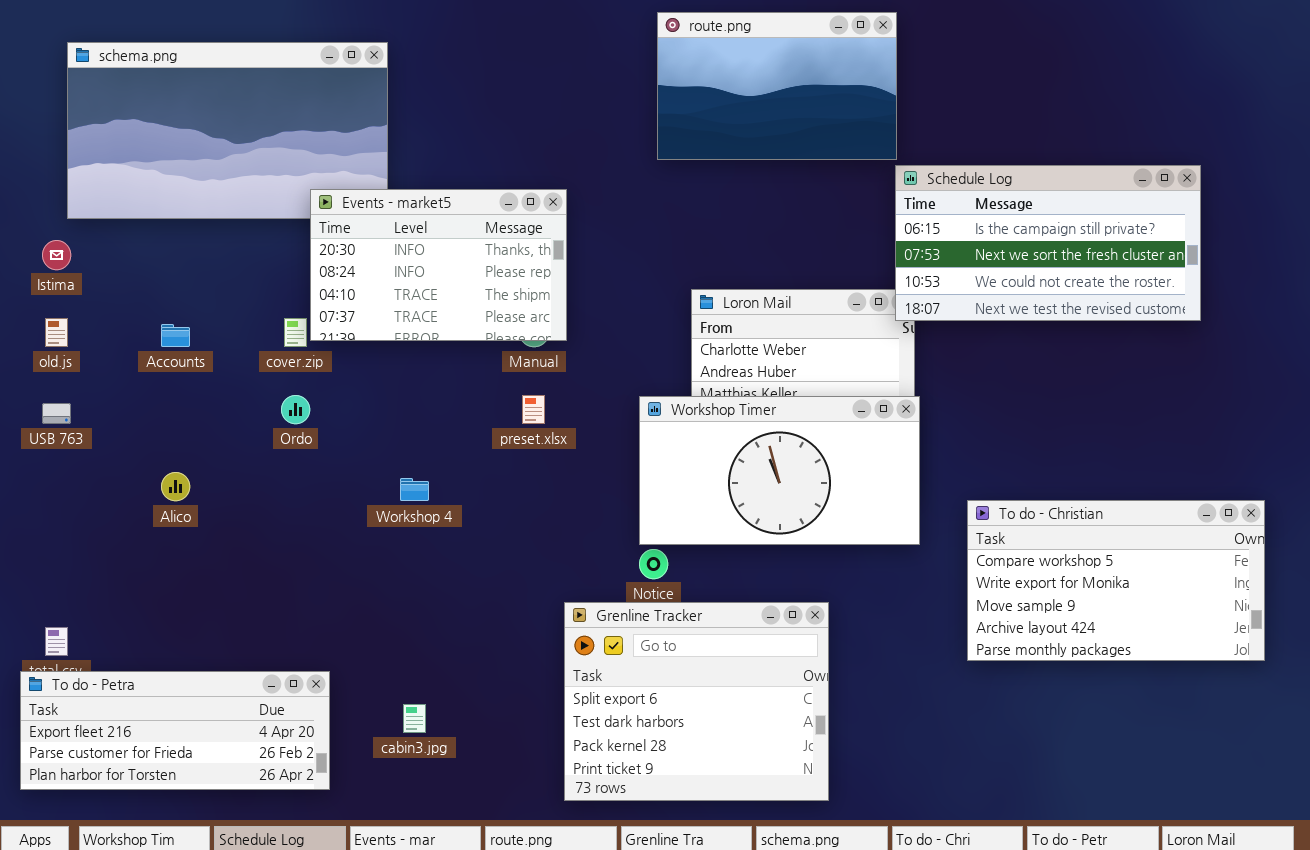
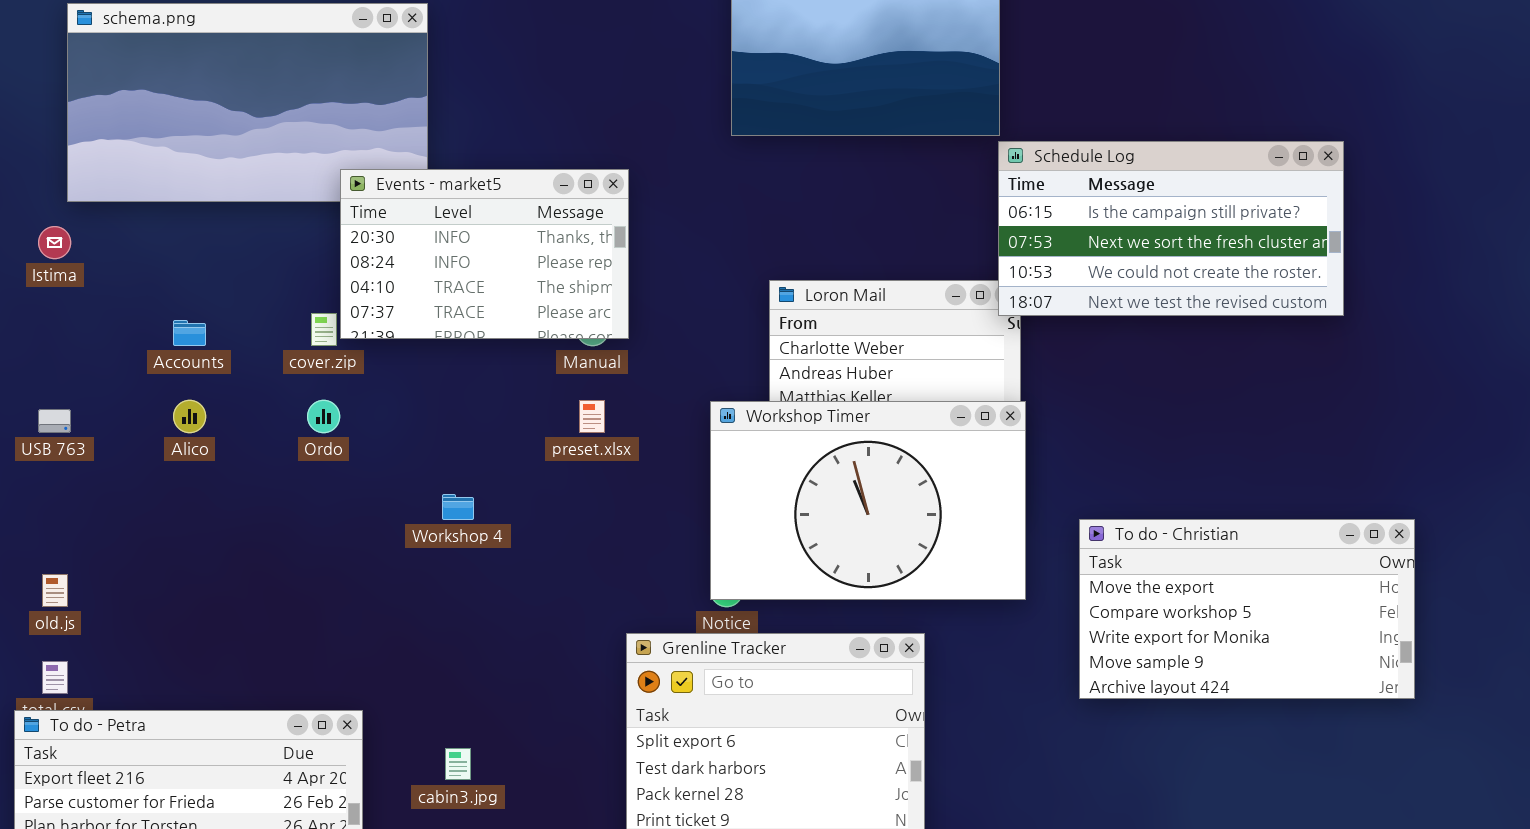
old.js: [45,318,68,347] -> [42,574,68,607], moved
Workshop Timer: [639,396,920,545] -> [710,401,1026,600], resized
Alico: [161,472,190,501] -> [173,400,206,433], moved
To do - Christian: [967,500,1265,661] -> [1079,519,1415,699], scrolled up 1 row

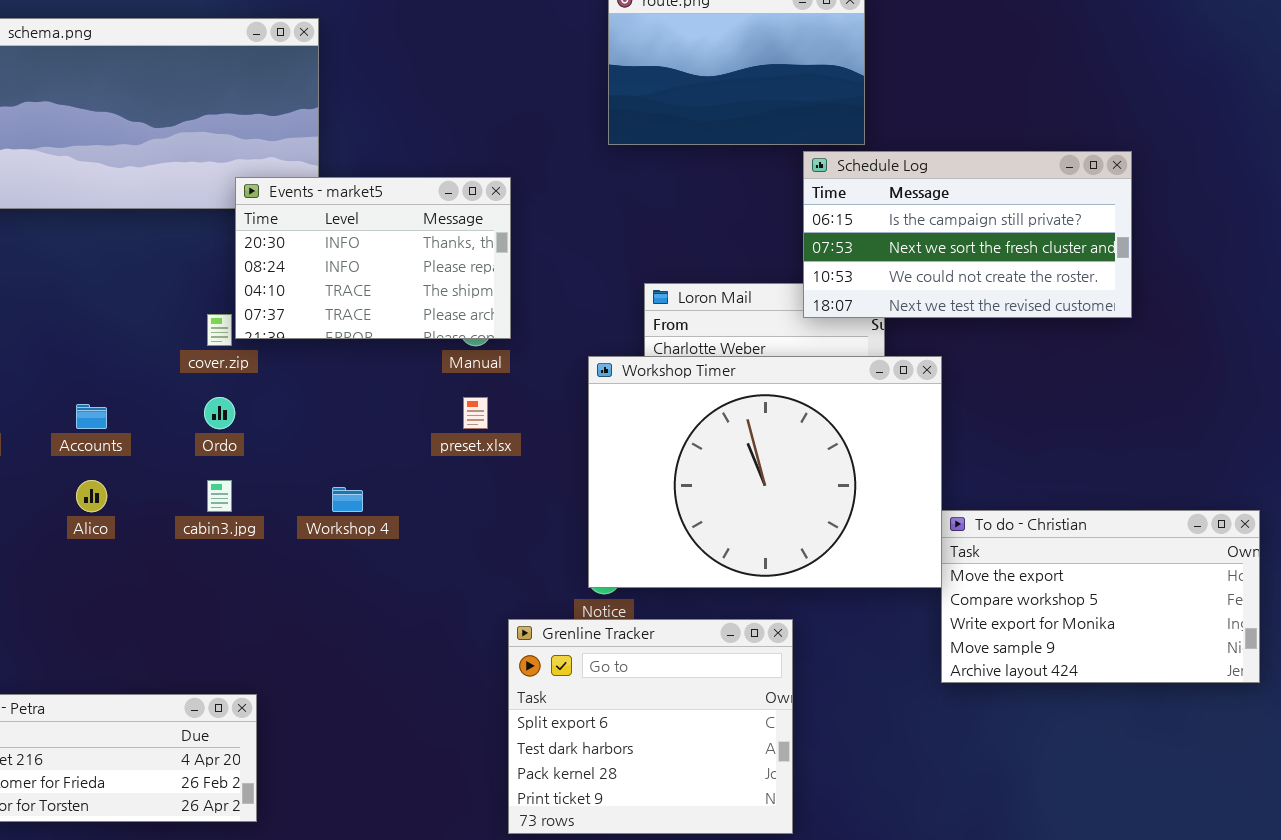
Schedule Log: [998,141,1344,316] -> [803,151,1132,318], moved
Accounts: [173,320,206,346] -> [76,404,107,429], moved
Alico: [173,400,206,433] -> [76,480,107,512], moved
Workshop Timer: [710,401,1026,600] -> [588,356,942,588], resized
cabin3.jpg: [445,748,471,780] -> [207,480,232,512], moved

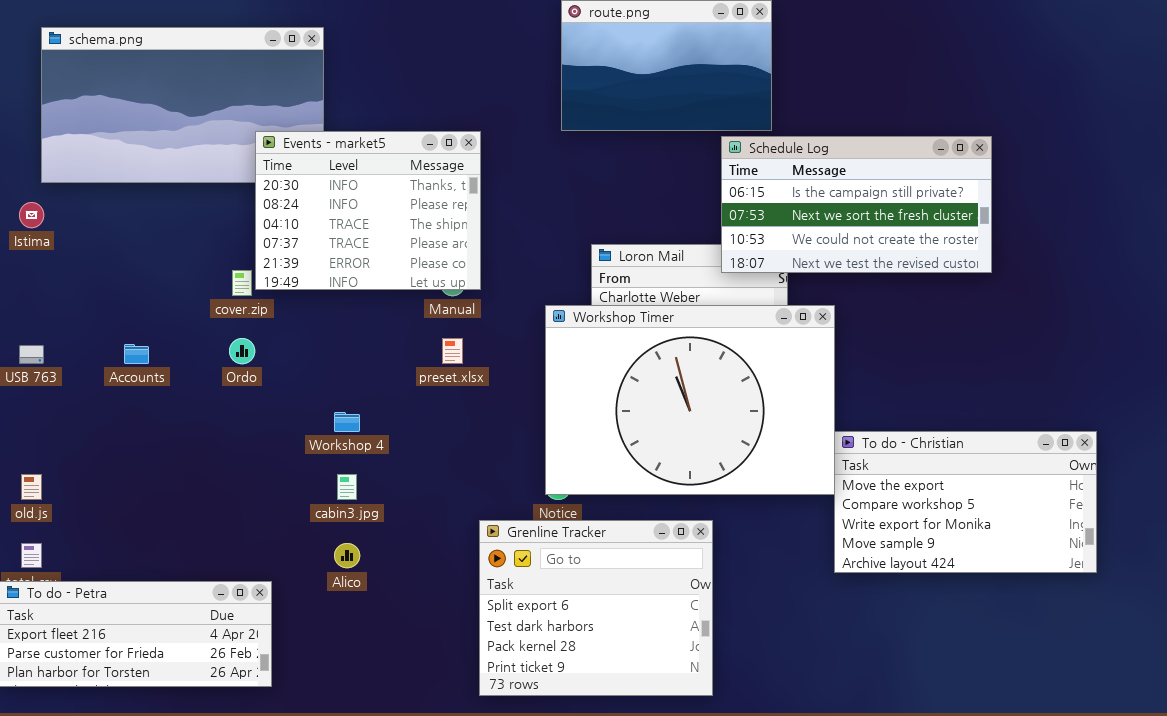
Events - market5: [235,177,511,339] -> [255,131,481,290], resized
Alico: [76,480,107,512] -> [334,543,360,568], moved
cabin3.jpg: [207,480,232,512] -> [337,474,357,500], moved

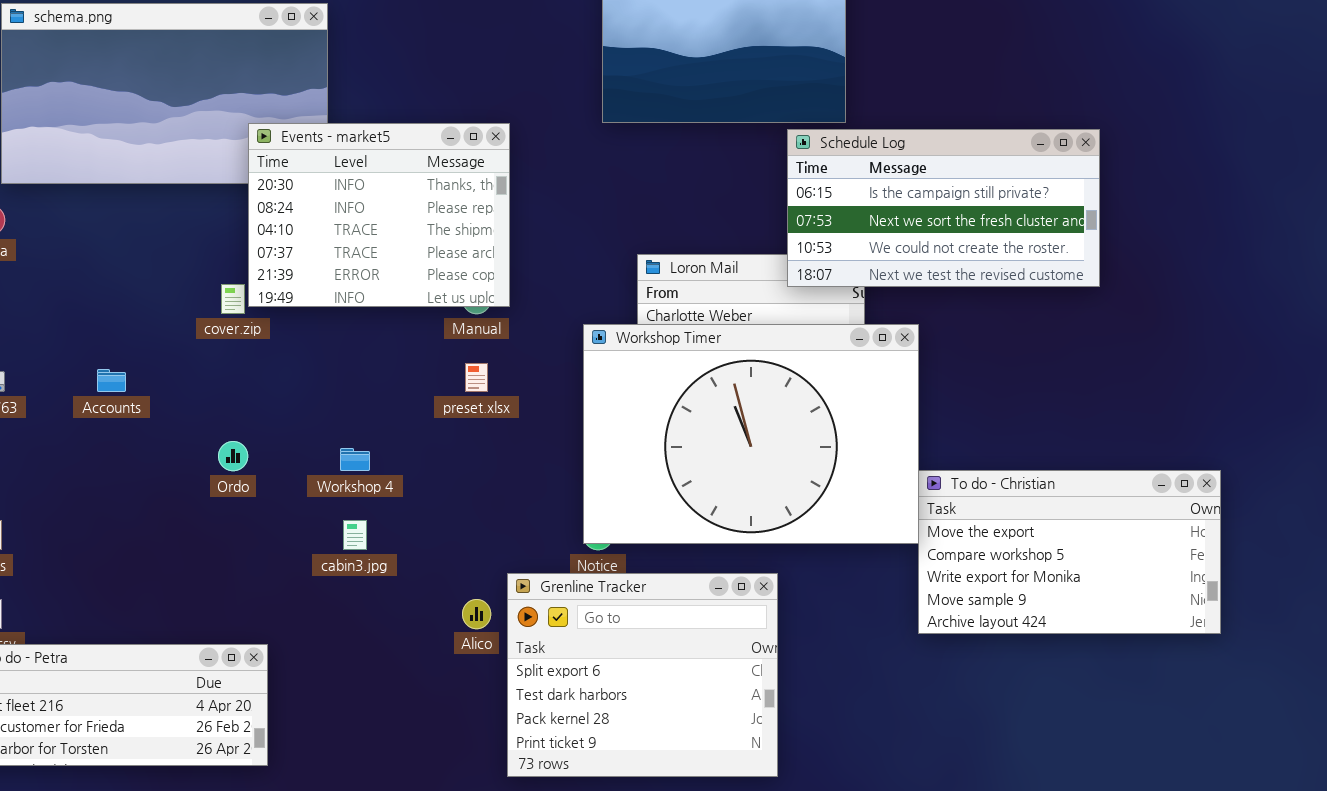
Ordo: [229,338,255,364] -> [218,441,248,471], moved
Alico: [334,543,360,568] -> [462,599,491,629], moved

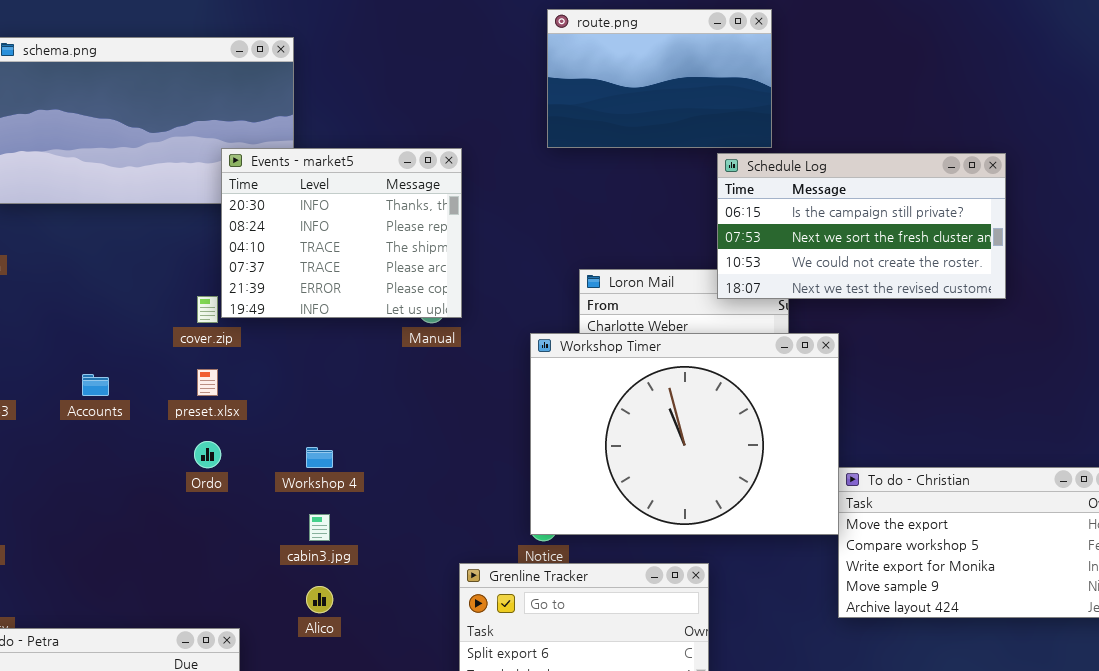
preset.xlsx: [465,363,488,392] -> [197,369,218,396], moved
Alico: [462,599,491,629] -> [306,586,333,613], moved

